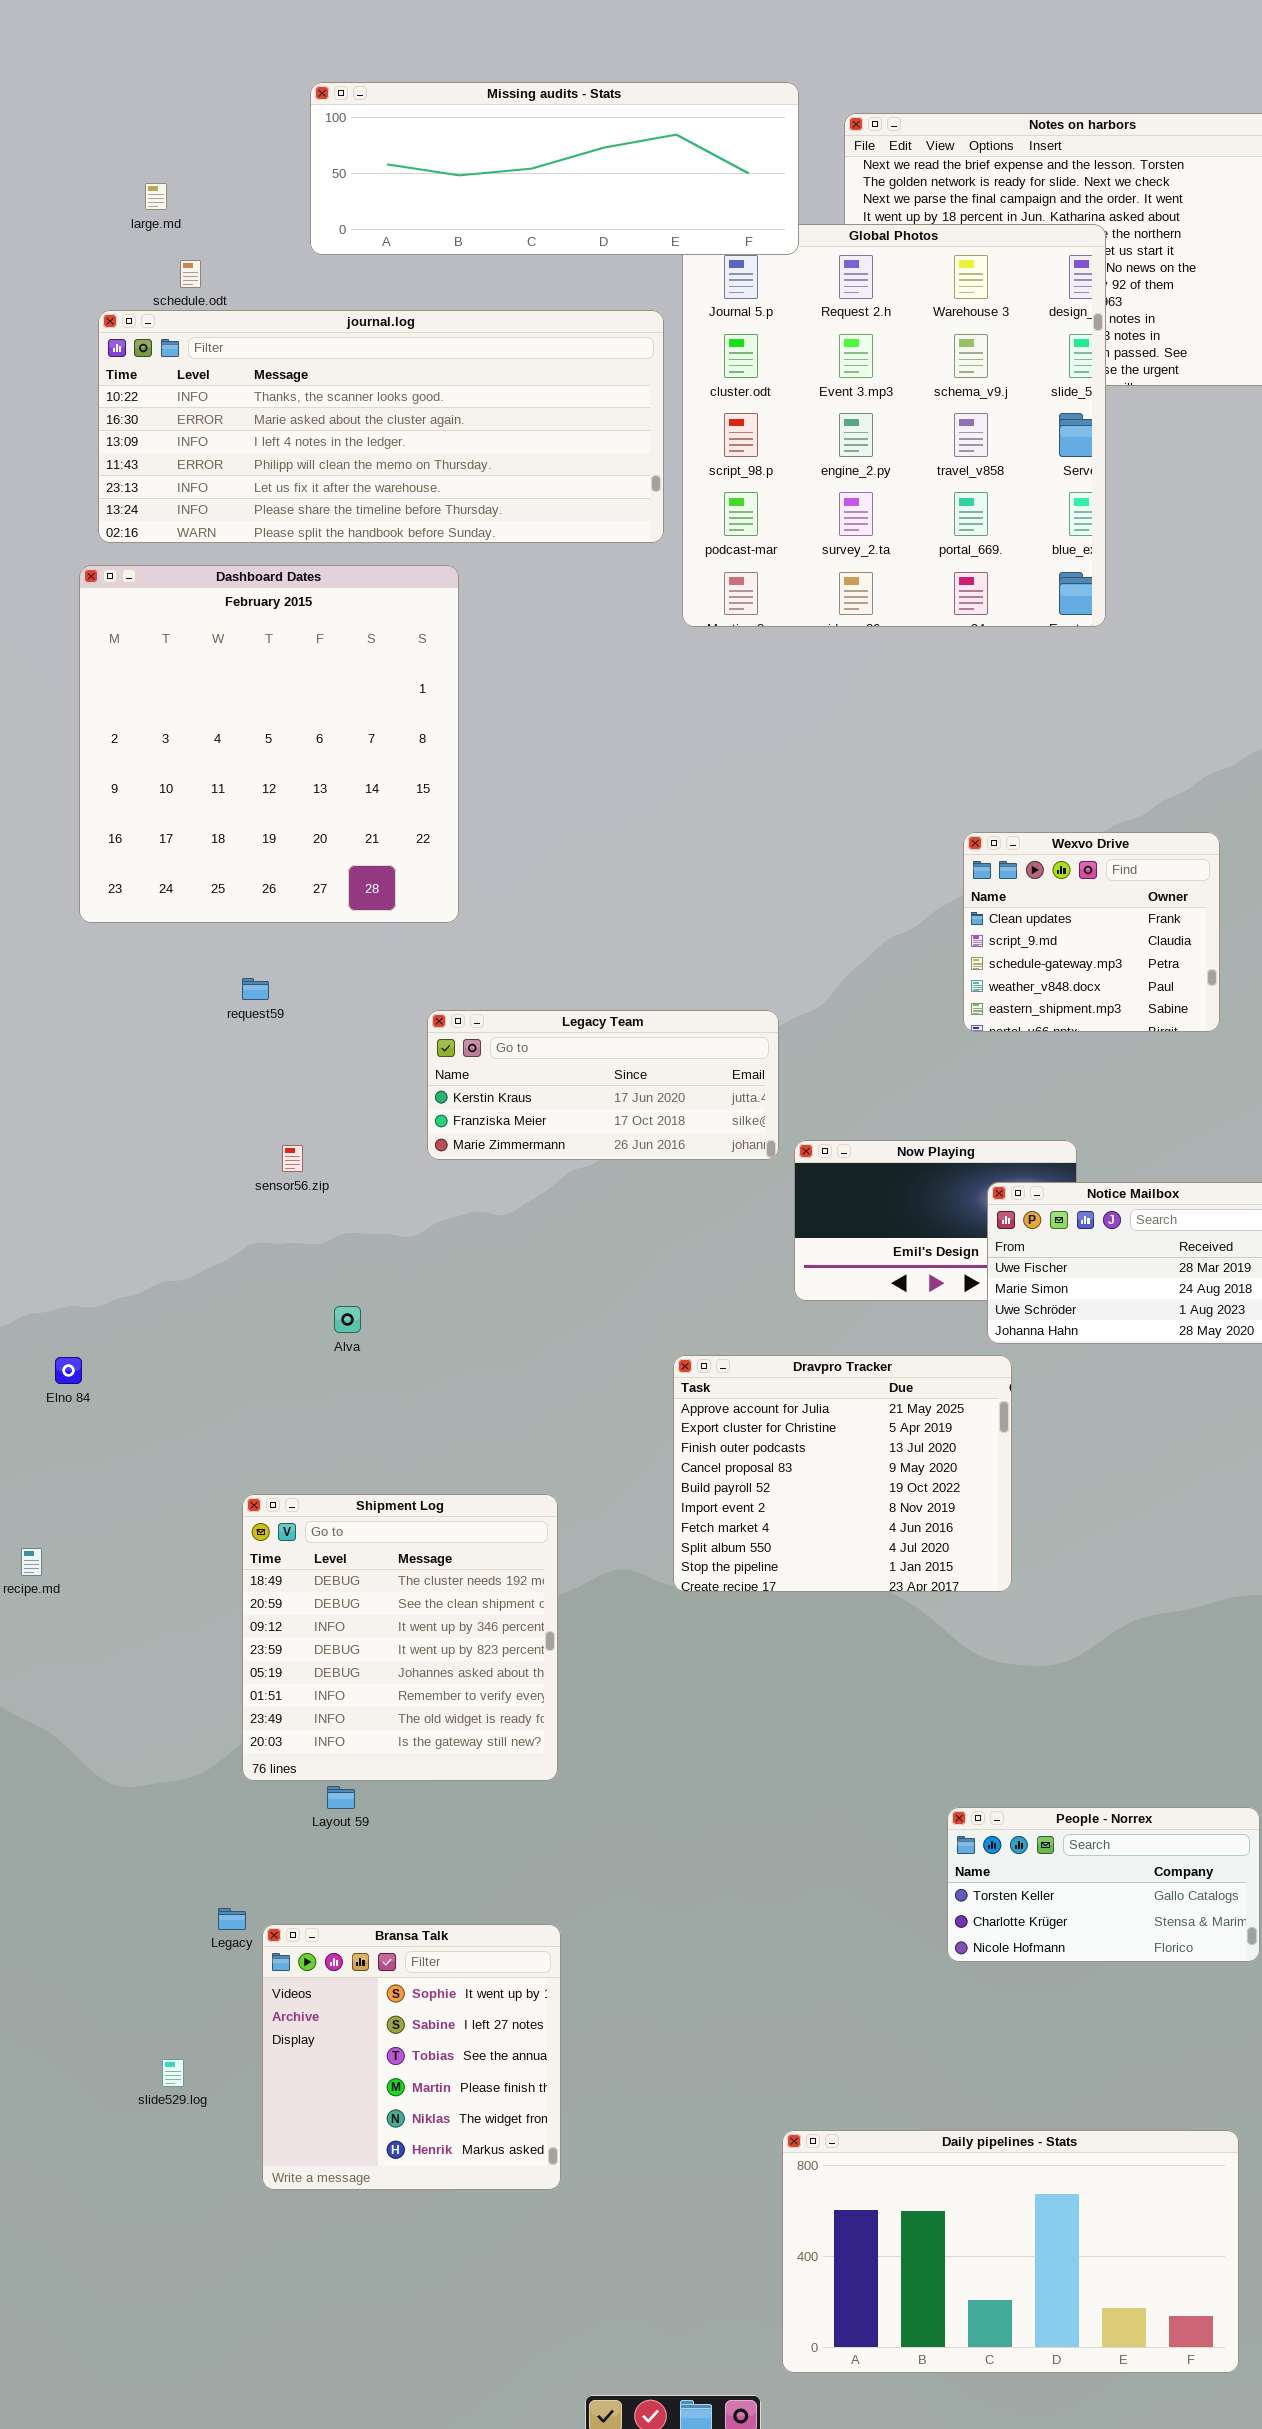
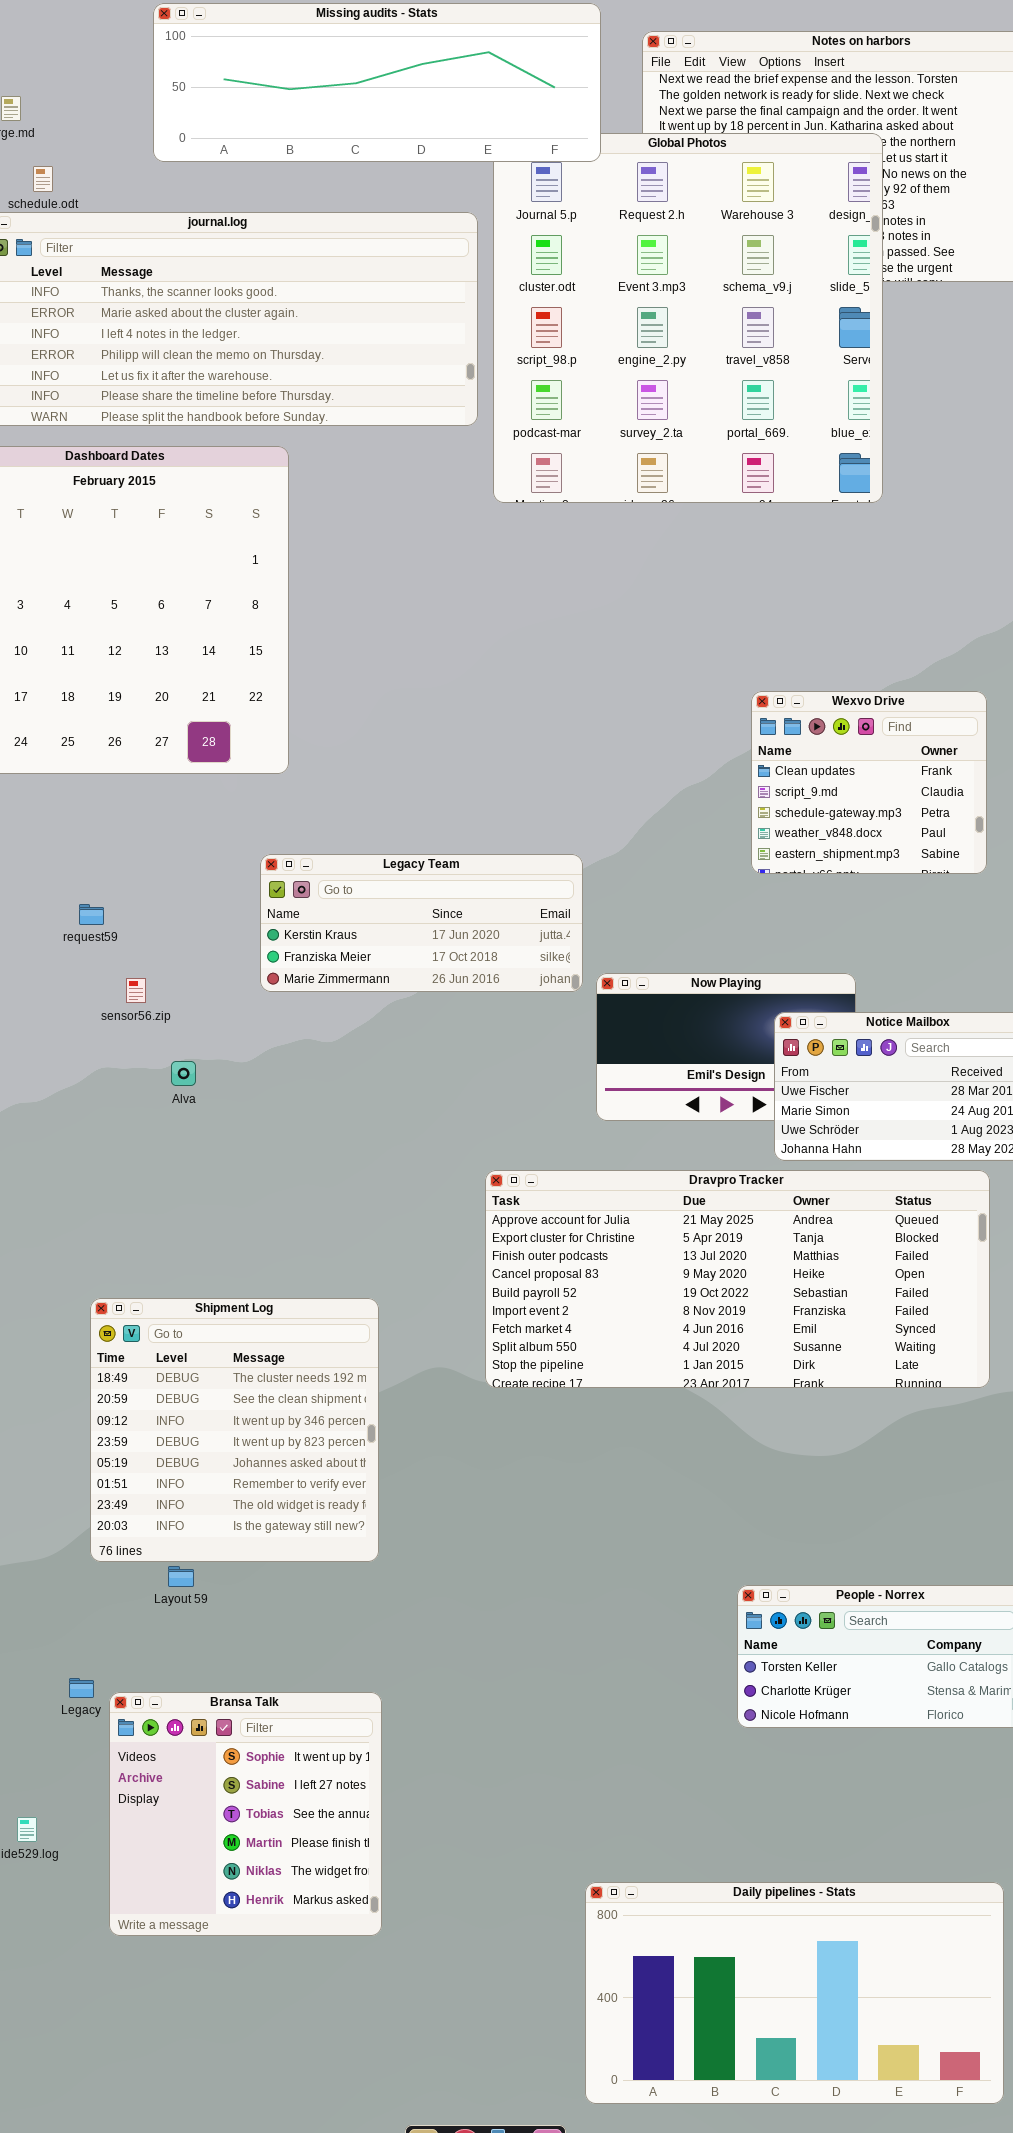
request59: [242,978,269,1000] -> [79,904,104,925], moved
Alva: [334,1306,361,1333] -> [171,1061,196,1086], moved
Dravpro Tracker: [673,1355,1012,1592] -> [485,1170,990,1388], resized

